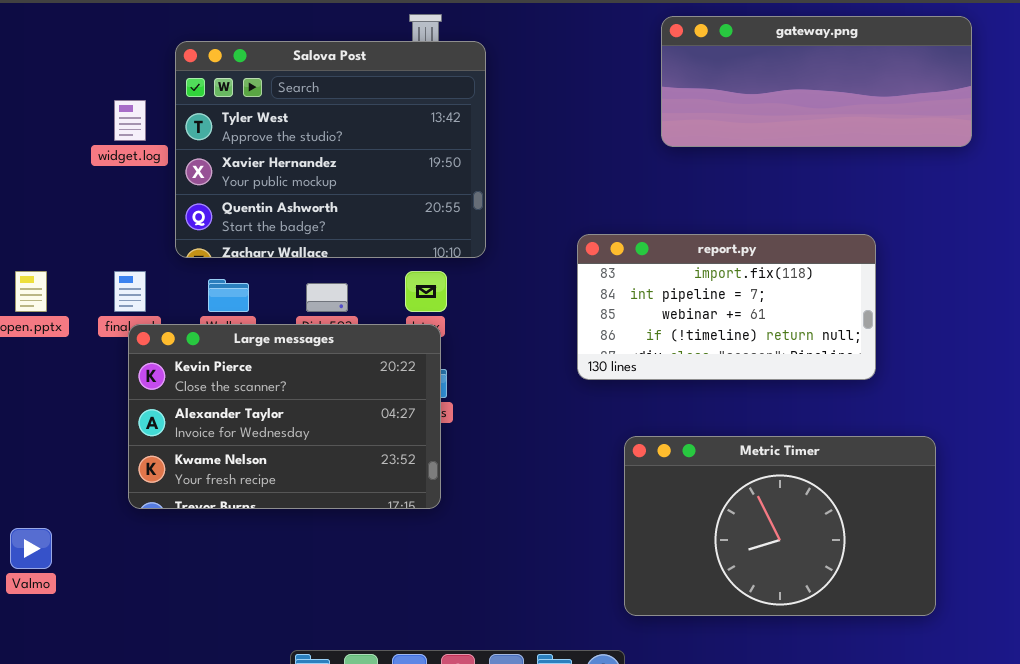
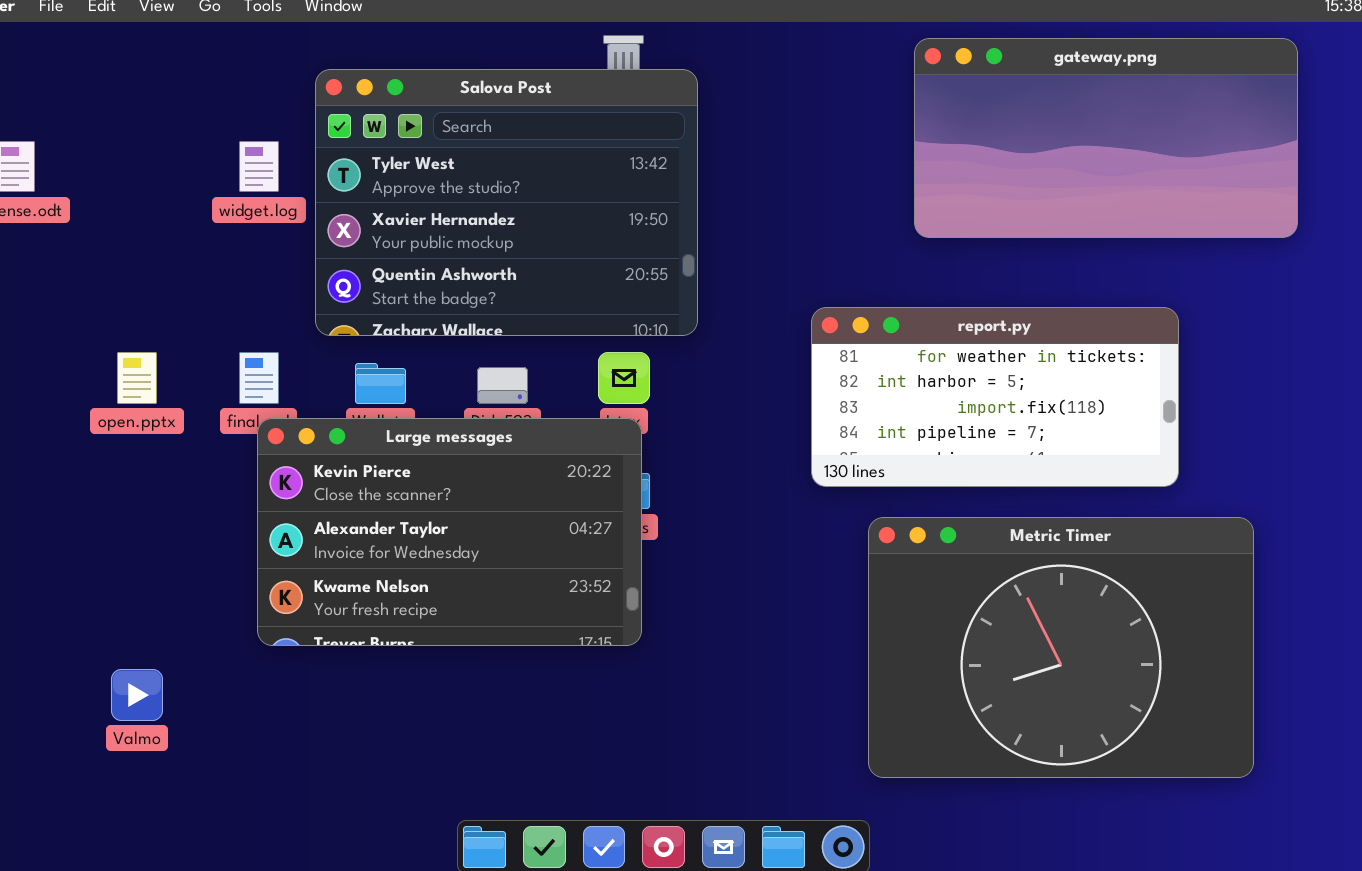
gateway.png: [661,16,972,147] -> [914,38,1298,238], resized
report.py: [577,234,876,380] -> [811,307,1179,487], scrolled up 2 rows
Metric Timer: [624,436,936,616] -> [868,517,1254,778], resized

